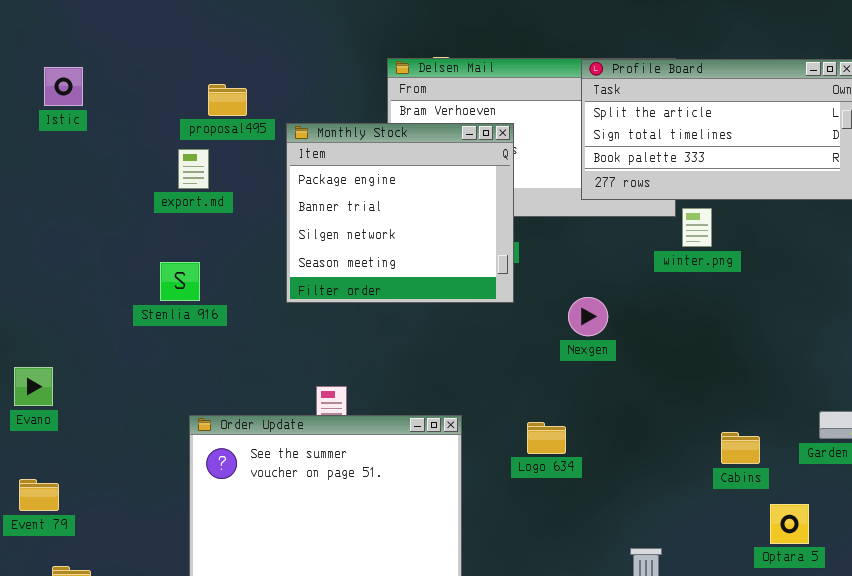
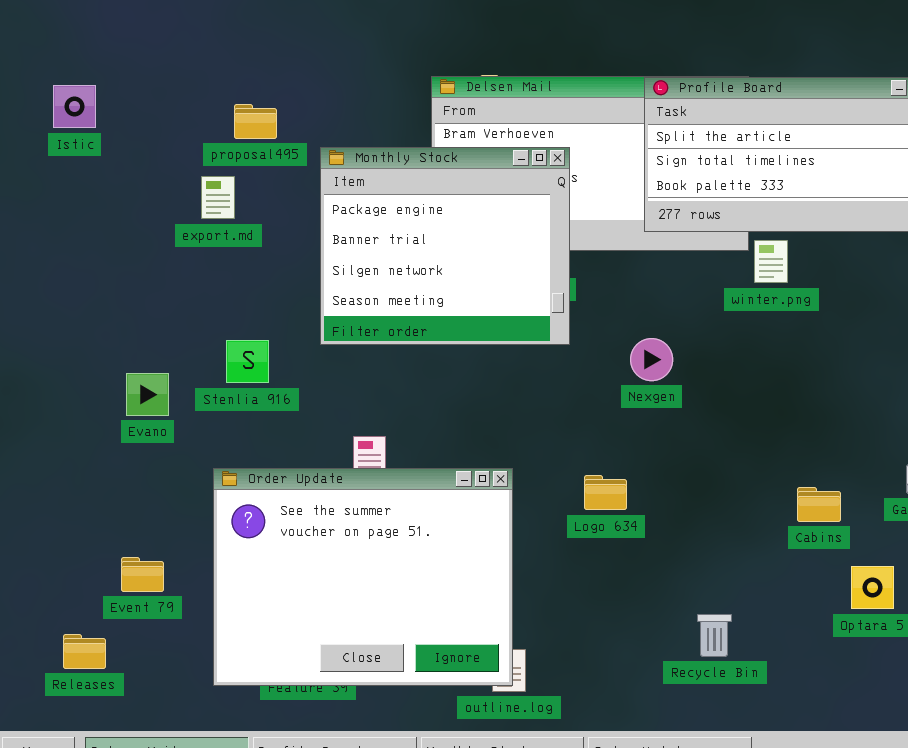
Stenlia 916: [160,262,200,301] -> [226,340,269,383], moved
Evano: [14,367,53,406] -> [126,373,169,416], moved
Event 79: [19,479,59,511] -> [121,557,164,592], moved

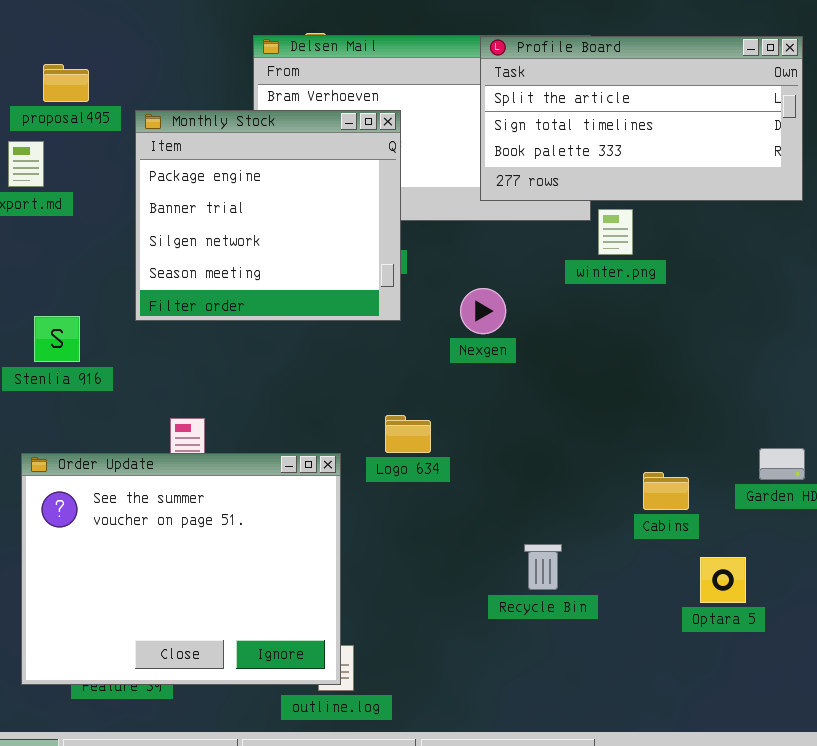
Nexgen: [630,338,673,381] -> [460,288,506,334], moved
Logo 634: [584,475,627,510] -> [385,415,431,453], moved
Recycle Bin: [697,614,732,657] -> [524,544,562,590], moved

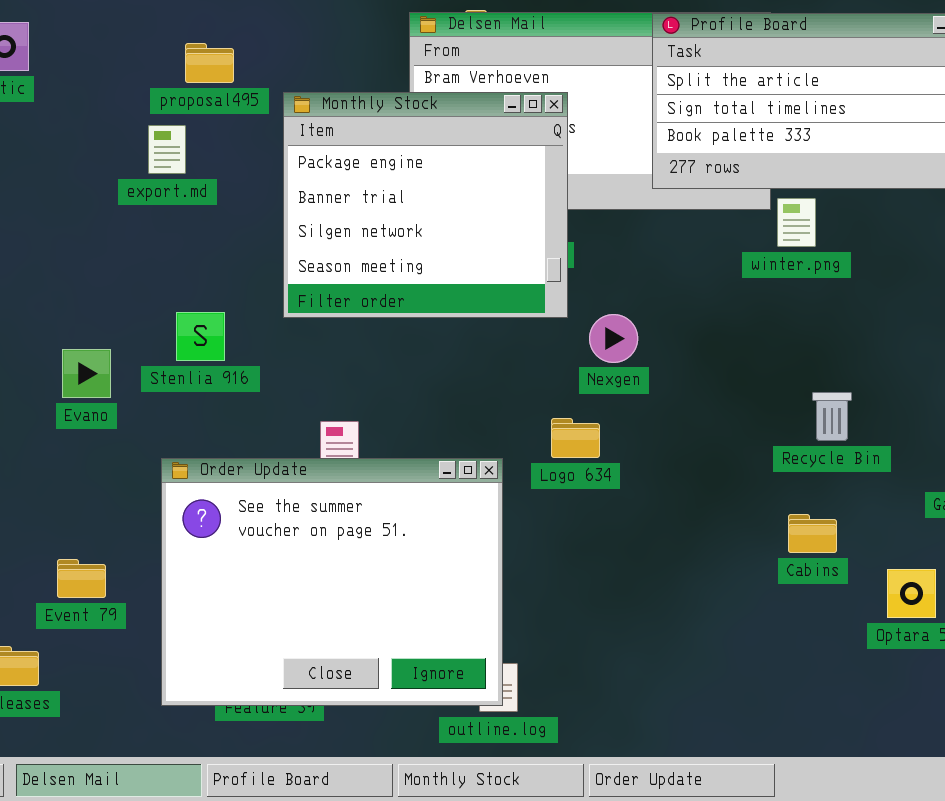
Nexgen: [460,288,506,334] -> [589,314,638,363], moved
Cabins: [643,472,689,510] -> [788,514,837,553], moved
Recycle Bin: [524,544,562,590] -> [812,392,852,441], moved

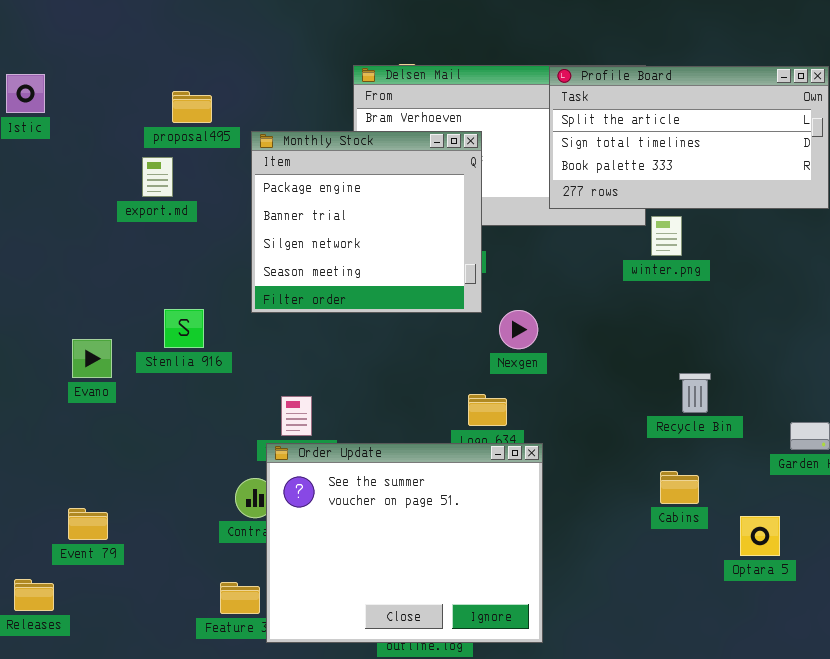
Order Update: [161,458,503,706] -> [266,443,543,643], moved

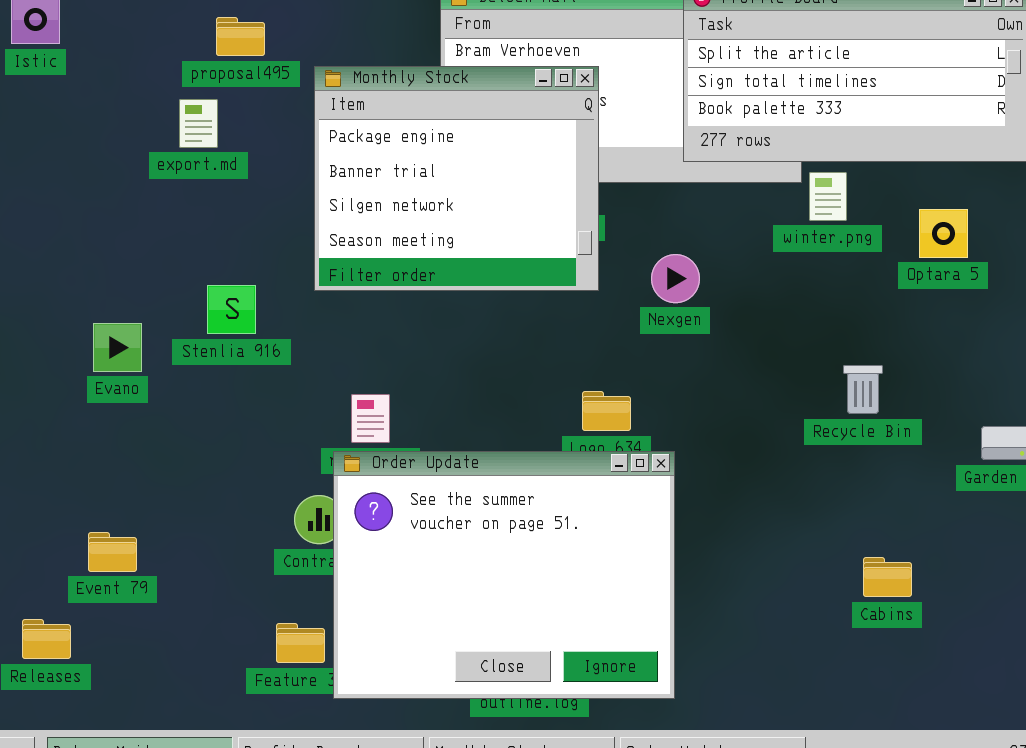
Nexgen: [499,310,538,349] -> [651,254,700,303], moved
Cabins: [660,471,699,504] -> [863,557,912,597], moved
Optara 5: [740,516,780,556] -> [919,209,968,258], moved

